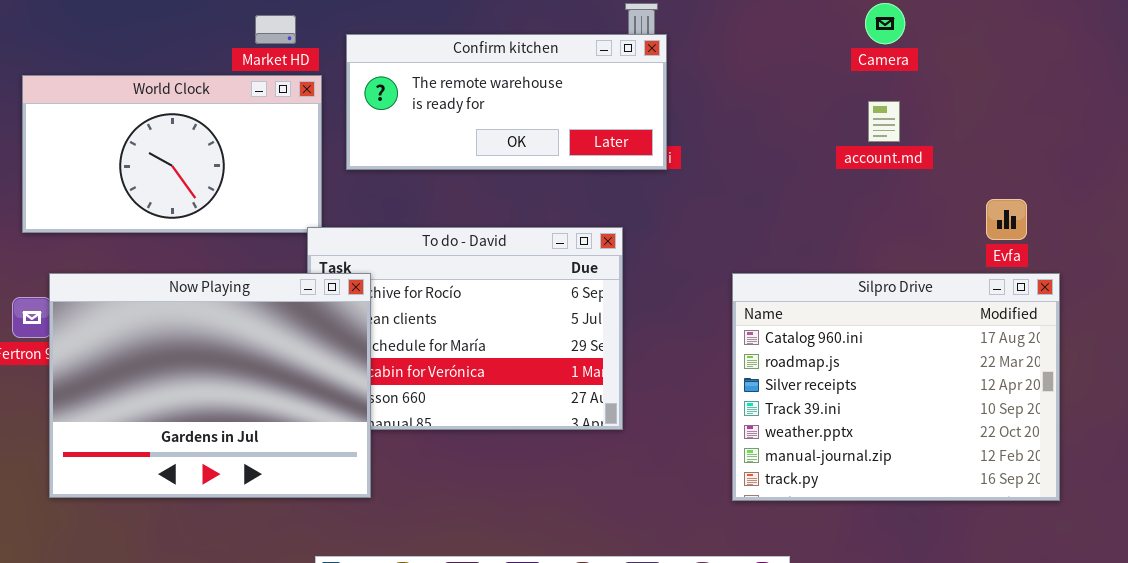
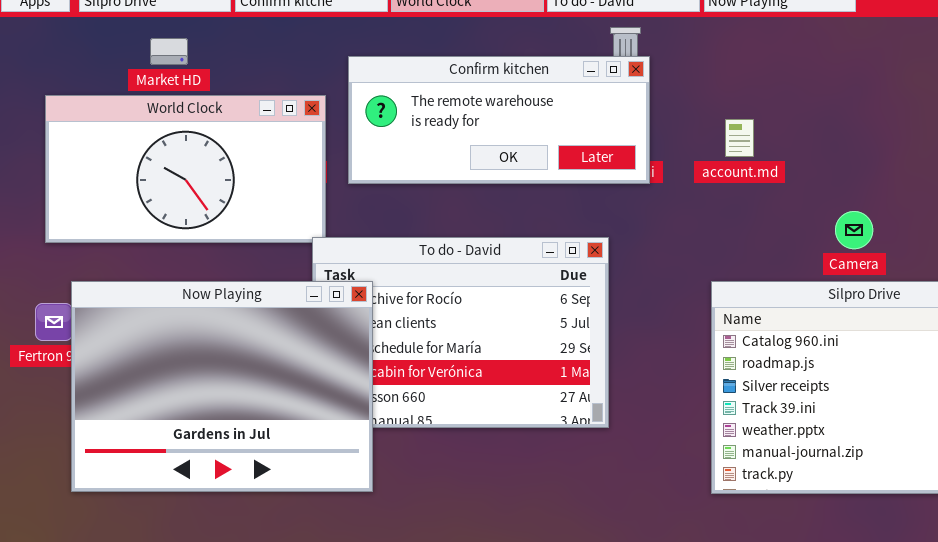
Camera: [865,3,905,44] -> [835,211,873,249], moved
Market HD: [255,15,296,44] -> [150,38,188,65], moved
account.md: [868,101,900,142] -> [725,119,754,157], moved

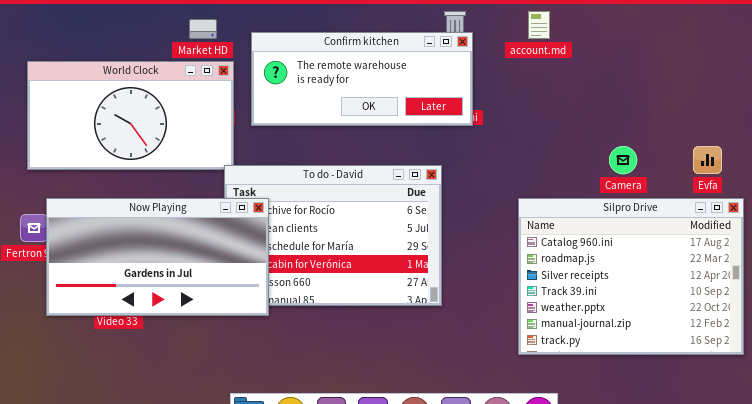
Market HD: [150,38,188,65] -> [189,19,217,39], moved
account.md: [725,119,754,157] -> [528,11,550,39], moved
Now Playing: [71,281,373,492] -> [46,198,269,316], resized

